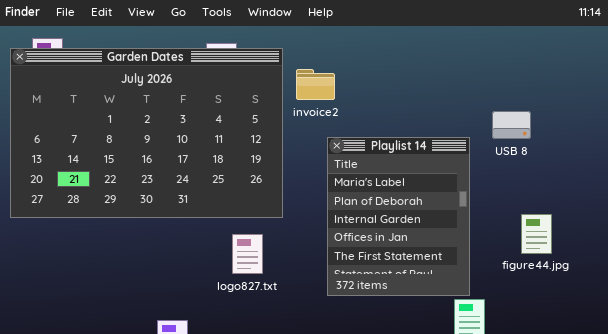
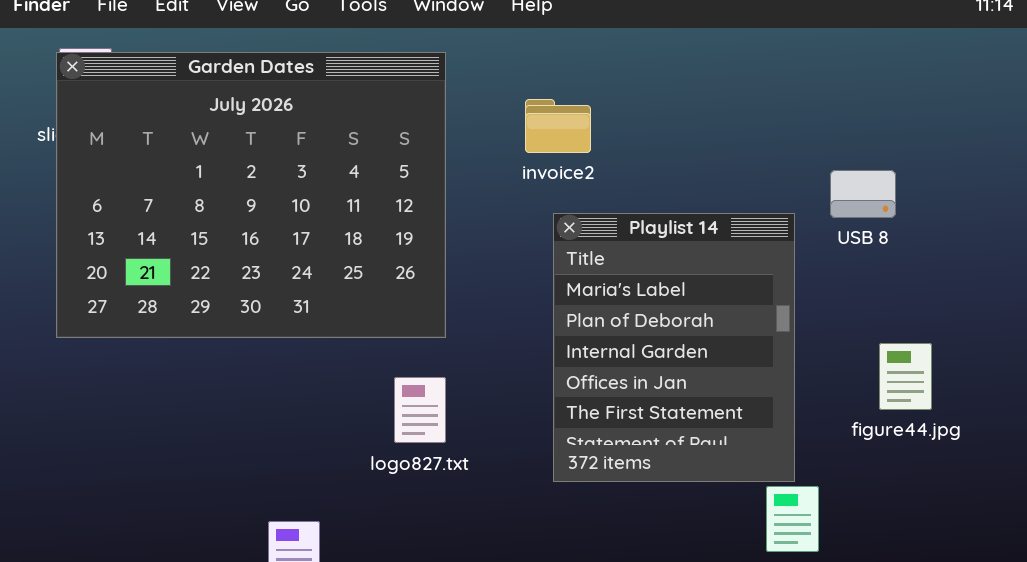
Garden Dates: [10,48,283,218] -> [56,52,446,338], moved, resized
invoice2: [296,69,335,100] -> [525,99,591,153], moved

